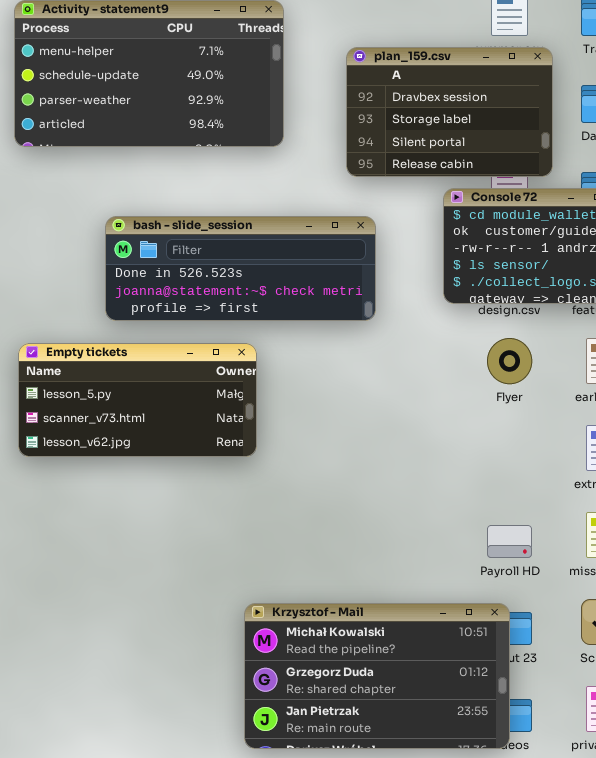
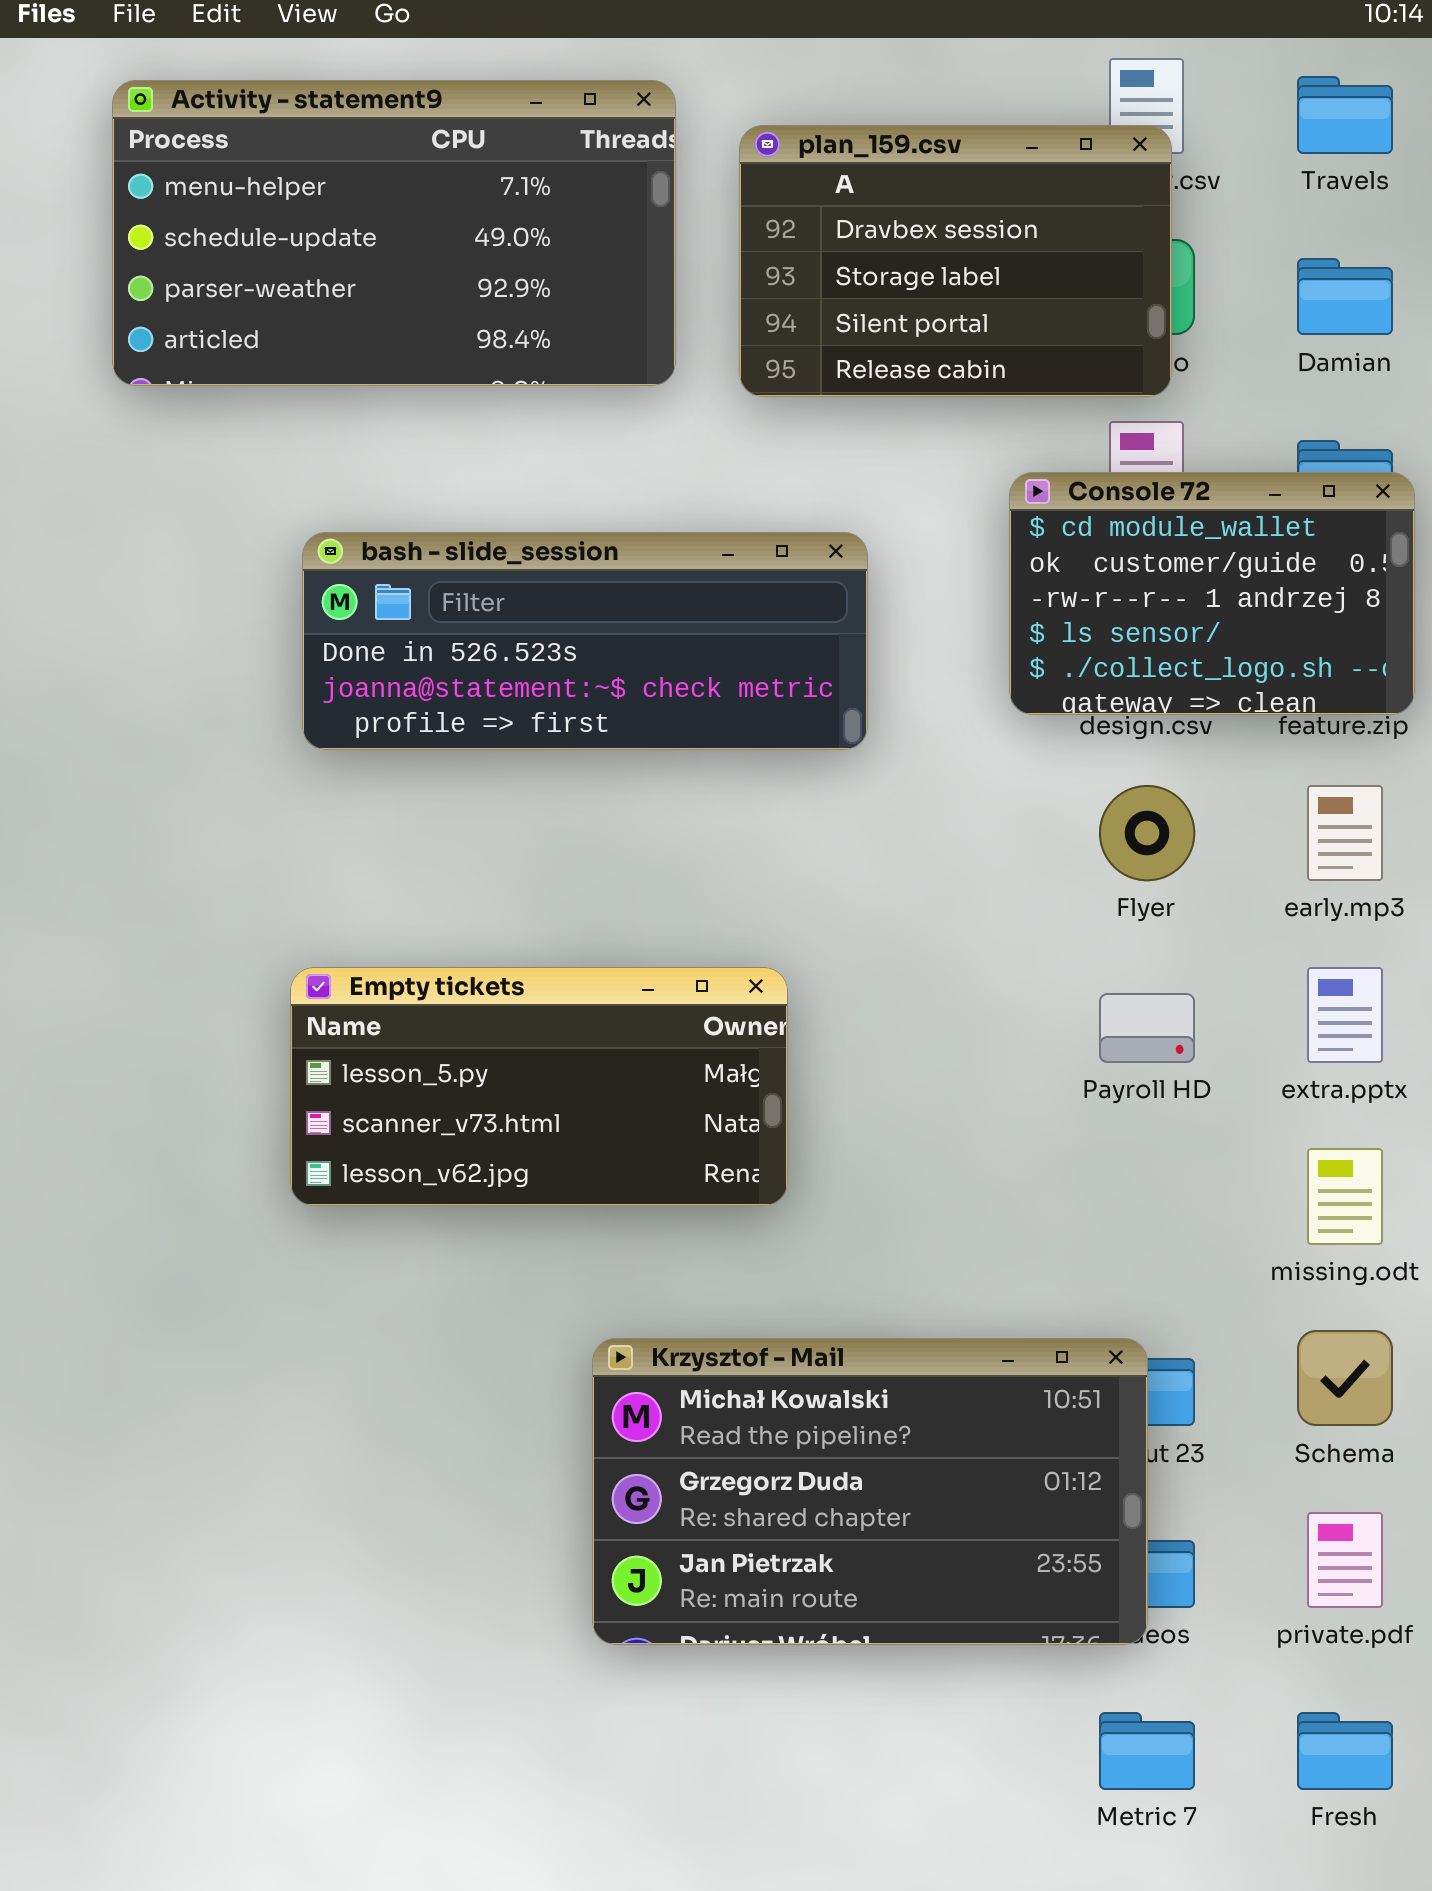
plan_159.csv: [346,47,553,177] -> [739,125,1172,397], moved
Empty tickets: [18,343,257,457] -> [290,967,788,1206], moved
Payroll HD: [487,525,532,558] -> [1099,993,1195,1063], moved

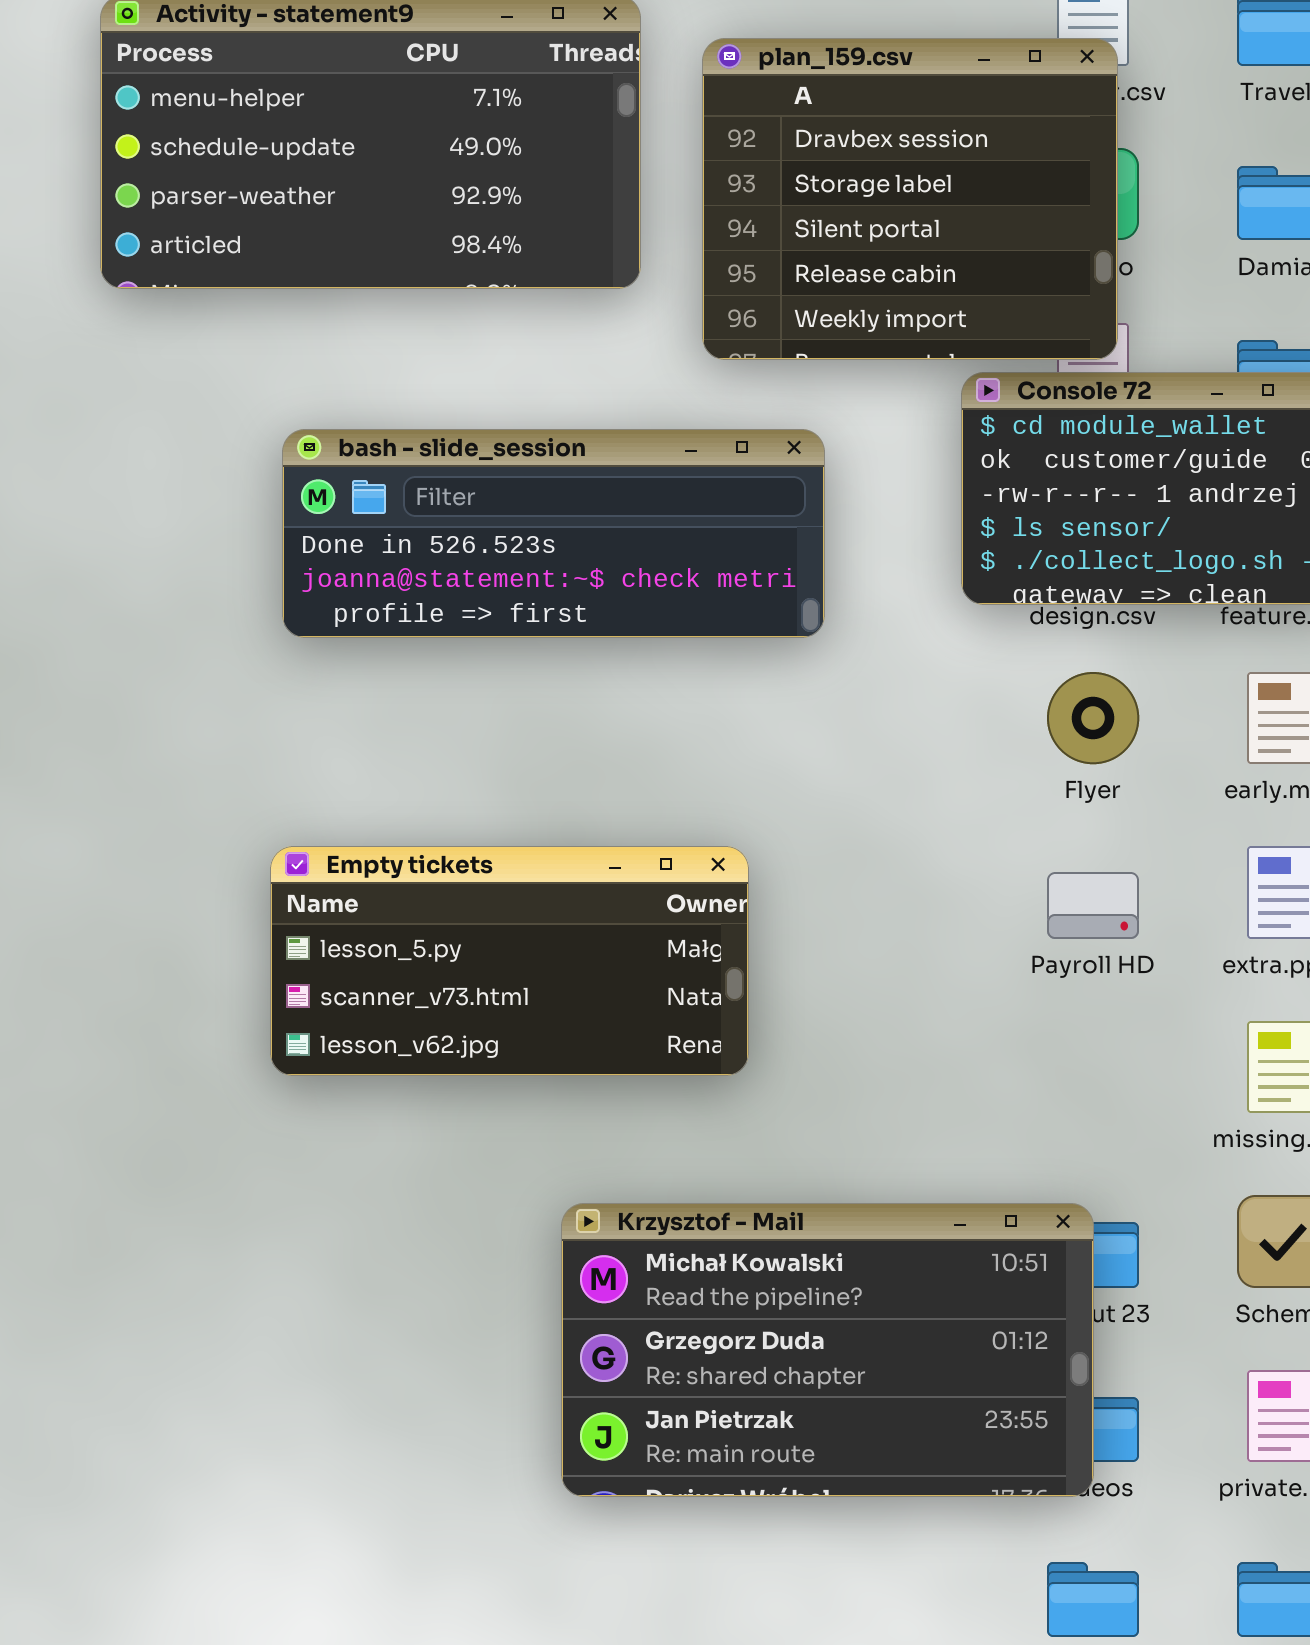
plan_159.csv: [739,125,1172,397] -> [702,38,1118,360], resized

